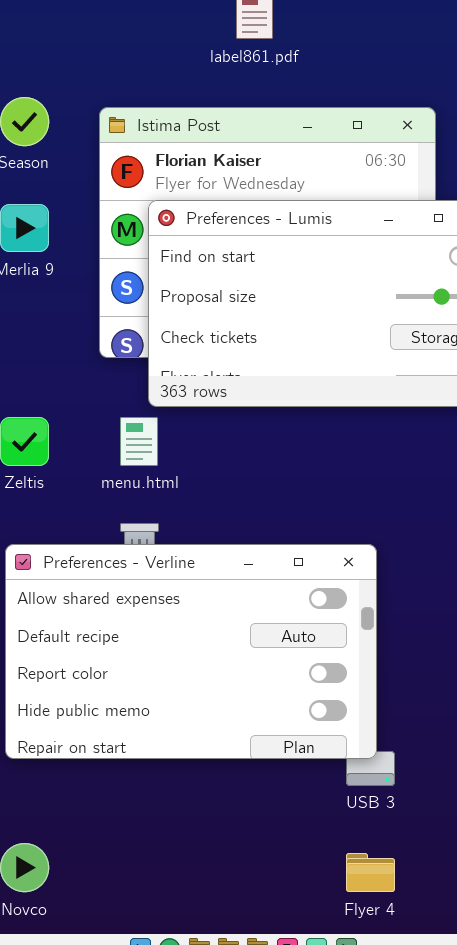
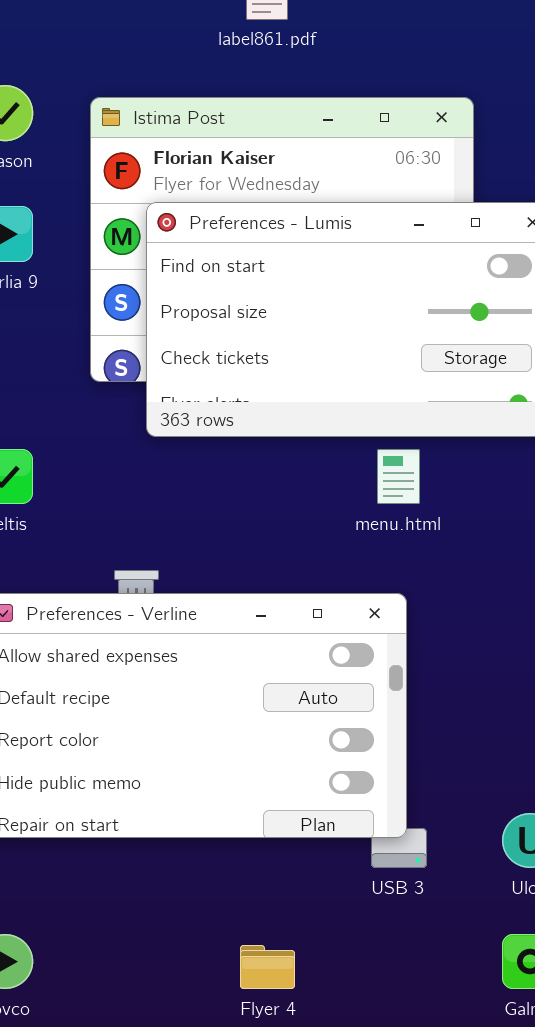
menu.html: [120,417,158,466] -> [377,449,420,504], moved
Flyer 4: [346,853,395,892] -> [240,945,295,989], moved

